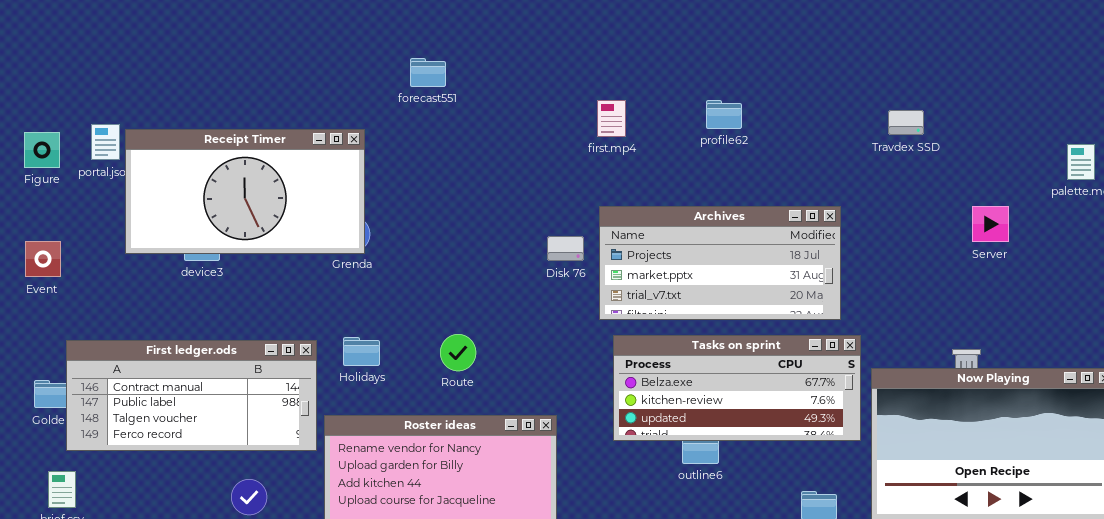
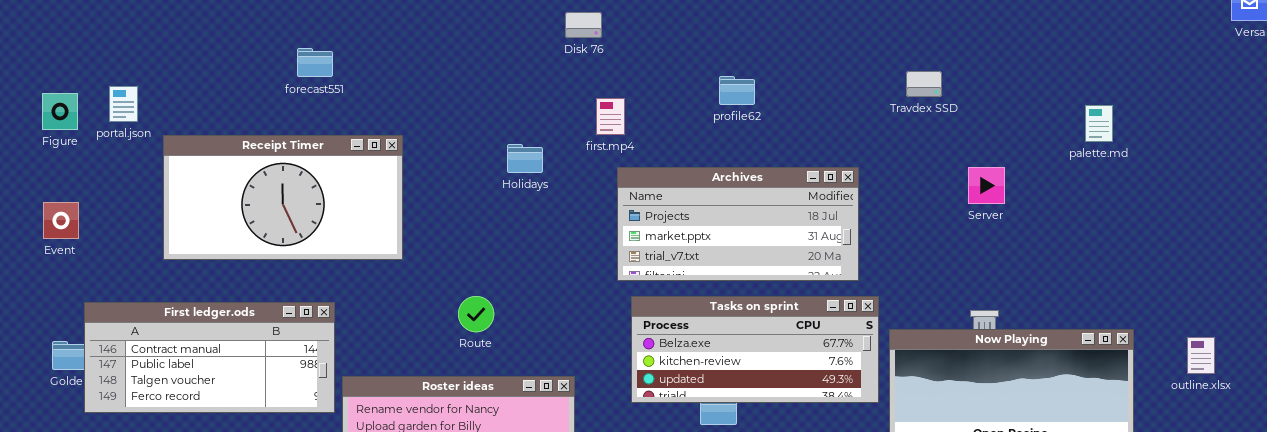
forecast551: [410,58,446,87] -> [297,48,333,77], moved
profile62: [706,100,742,129] -> [719,76,755,105], moved
first.mp4: [597,100,626,137] -> [596,98,625,135], moved
Receipt Timer: [125,129,365,254] -> [163,135,403,260], moved
Server: [972,206,1009,242] -> [968,167,1005,204], moved
Disk 76: [547,236,584,261] -> [565,12,602,38], moved
Holidays: [343,337,380,366] -> [507,144,543,173], moved

